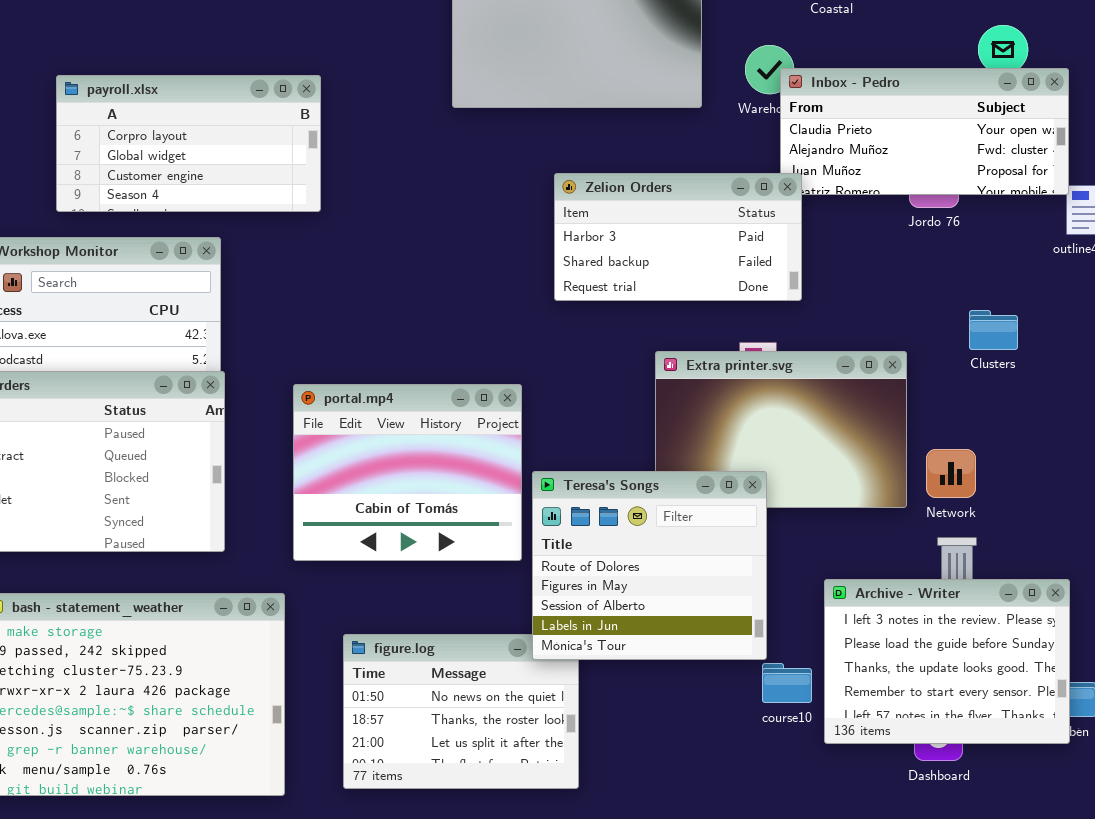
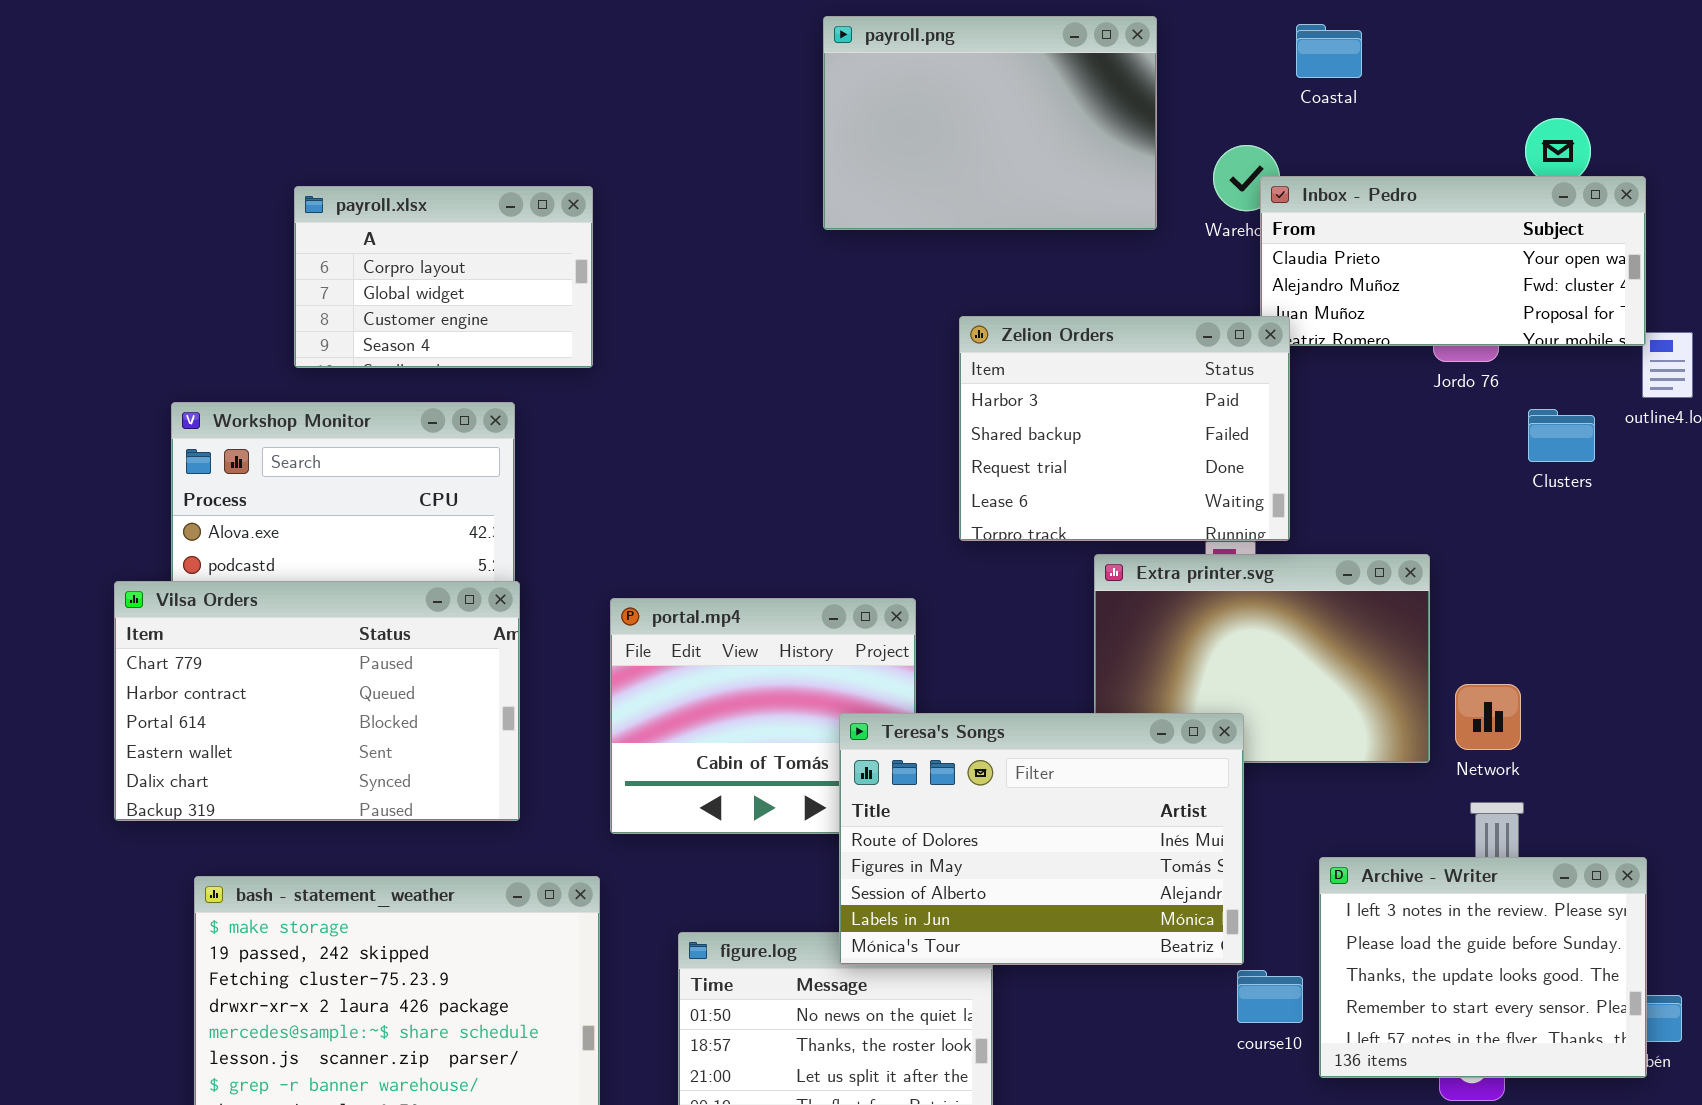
payroll.xlsx: [56,75,321,212] -> [294,186,593,368], resized
Zelion Orders: [554,173,802,301] -> [959,316,1290,541], resized
Clusters: [969,310,1018,350] -> [1528,409,1595,462], moved
Teresa's Songs: [532,471,767,660] -> [839,713,1244,965], resized

